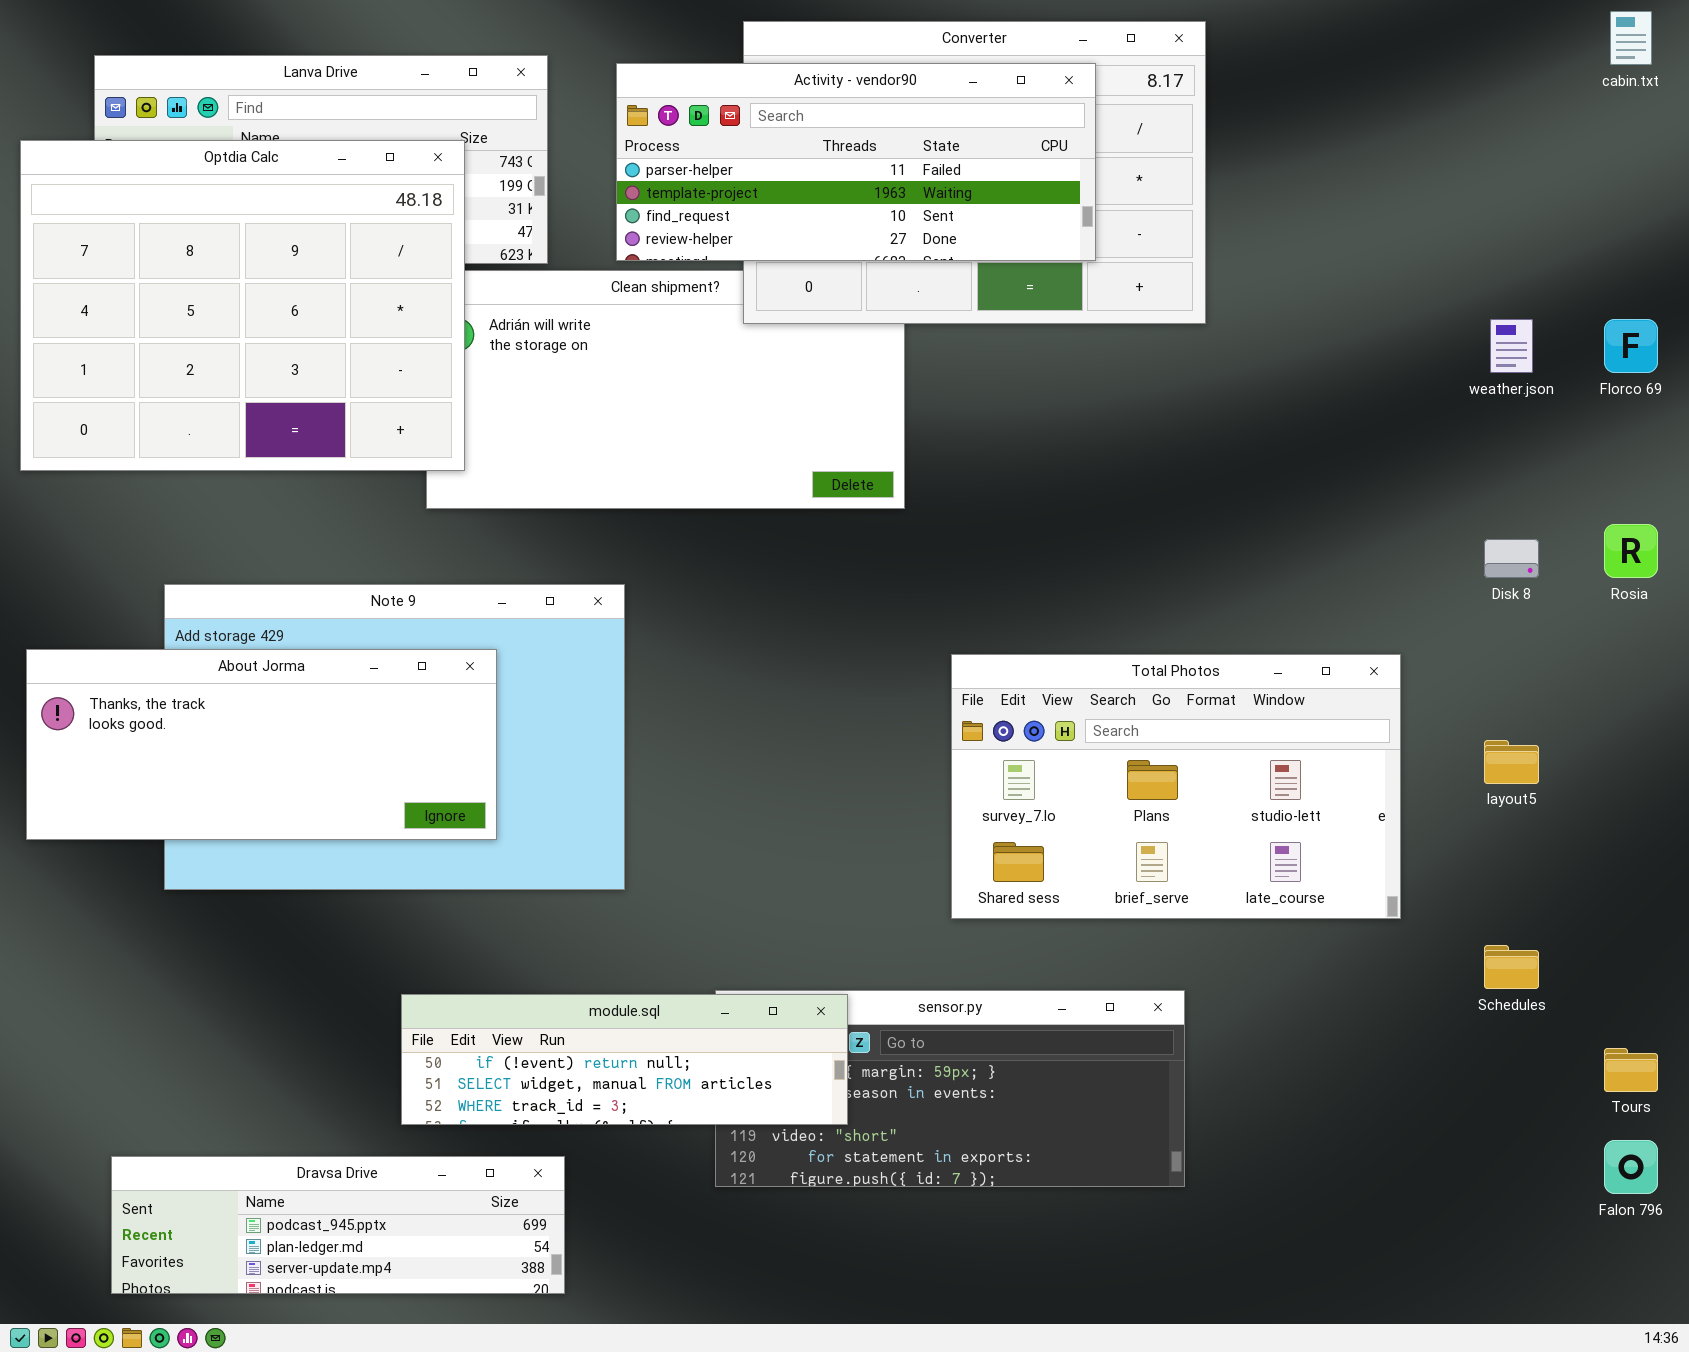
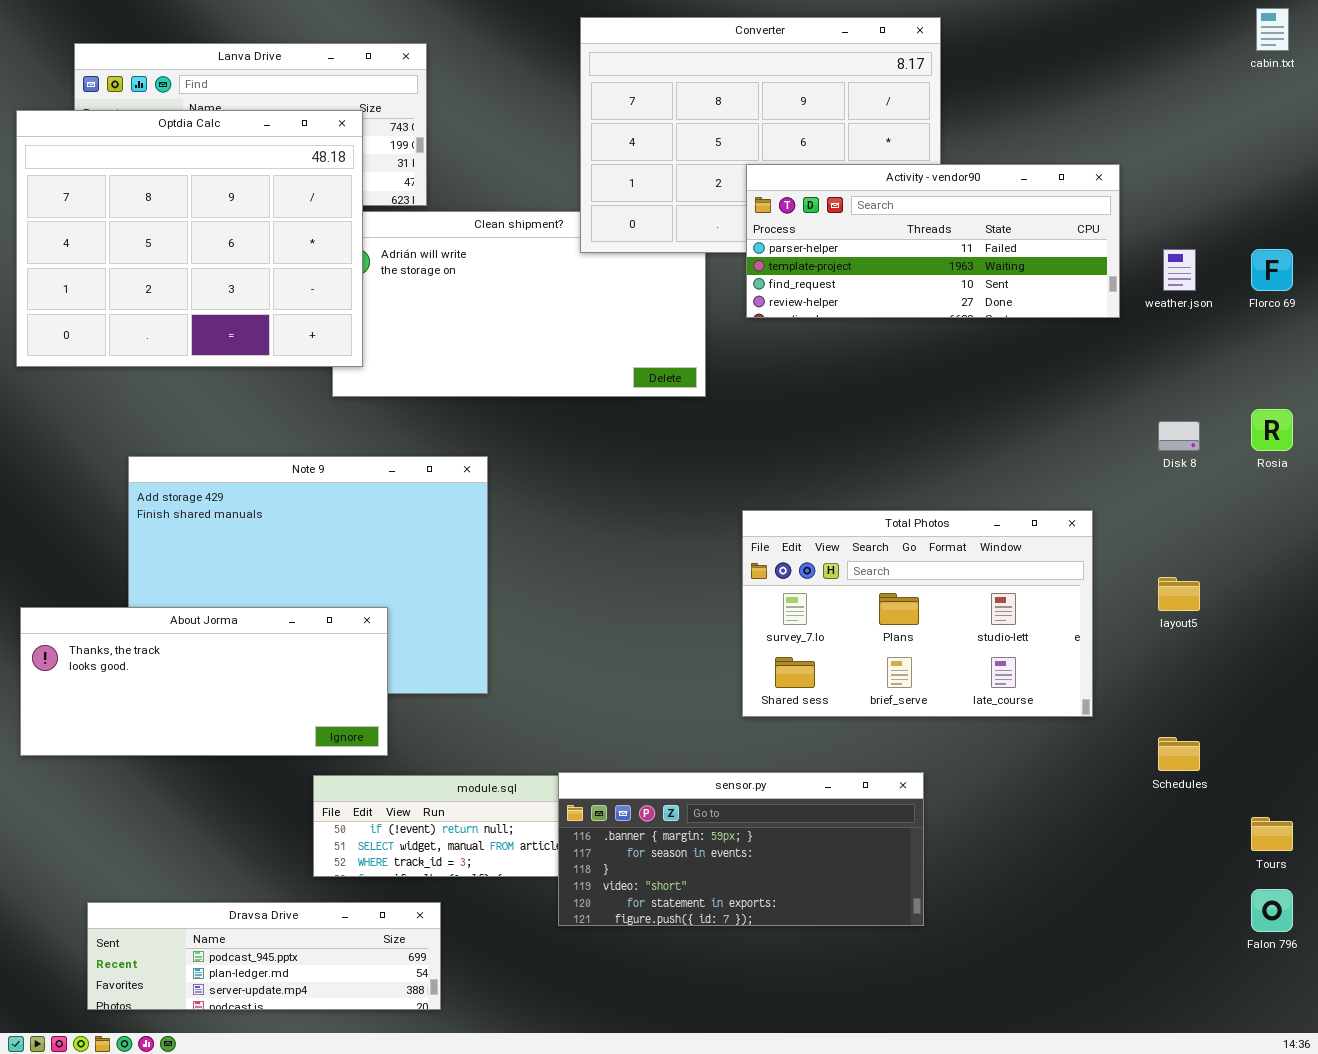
Activity - vendor90: [616,63,1096,261] -> [746,164,1120,318], moved
About Jorma: [26,649,497,840] -> [20,607,388,756], moved
sensor.py: [715,990,1185,1187] -> [558,772,924,926], raised

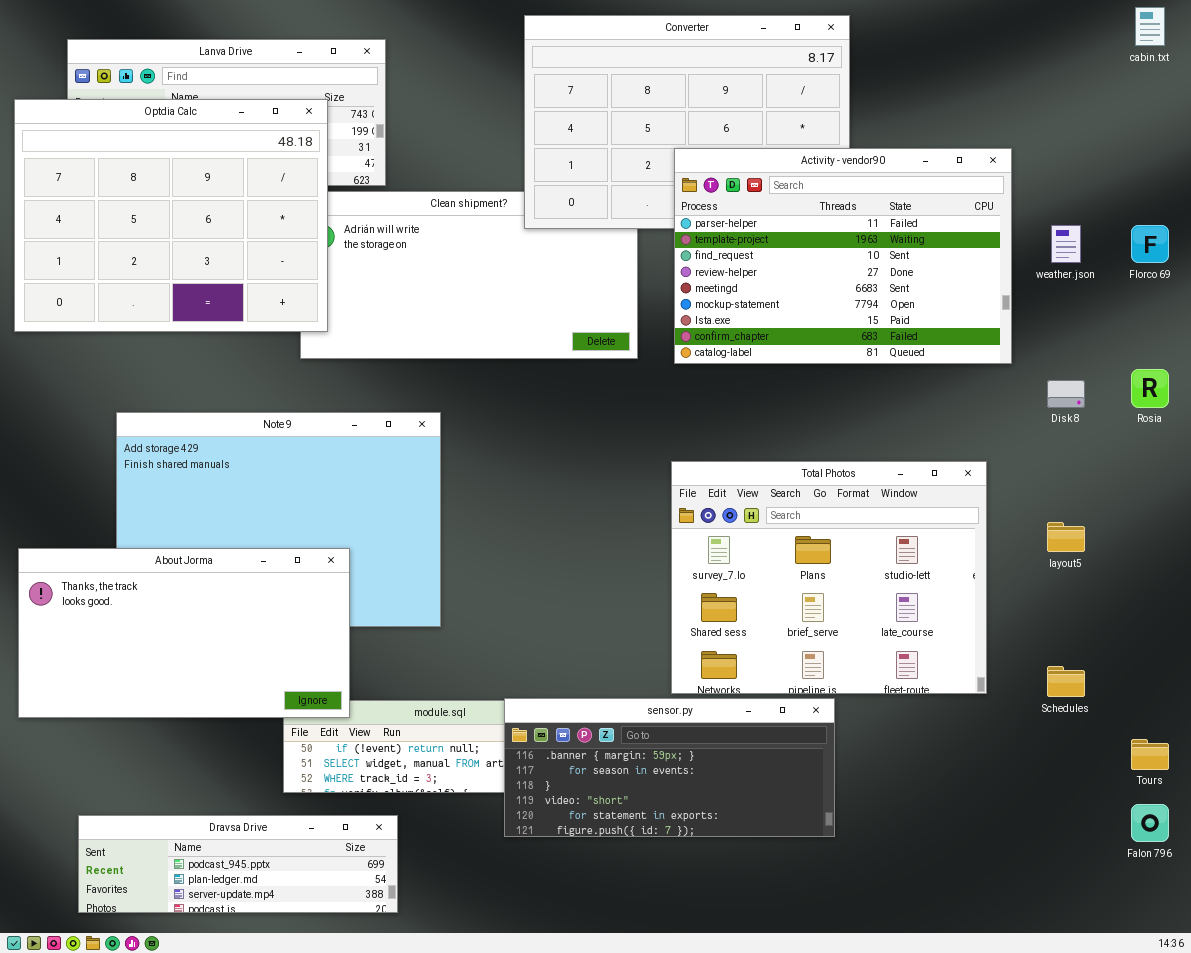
Activity - vendor90: [746,164,1120,318] -> [674,148,1012,364], resized
Total Photos: [742,510,1093,717] -> [671,461,987,694], resized
About Jorma: [20,607,388,756] -> [18,548,350,718], resized

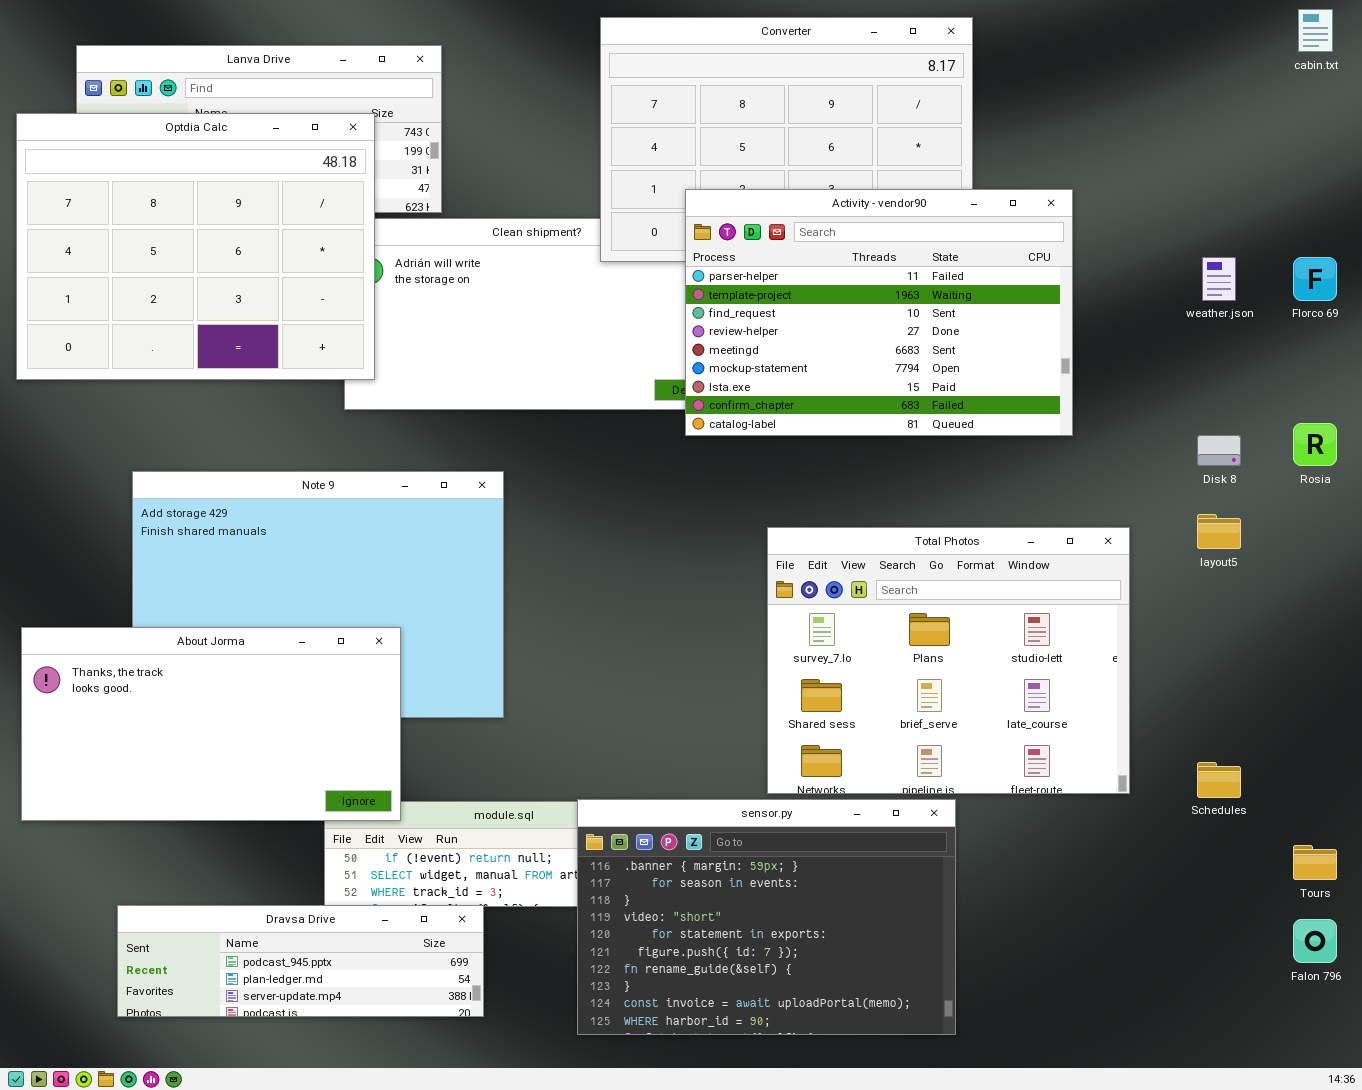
Activity - vendor90: [674,148,1012,364] -> [685,189,1073,436], moved
layout5: [1047,522,1085,552] -> [1197,514,1241,549], moved
sensor.py: [504,698,835,837] -> [577,799,956,1035], resized
Dravsa Drive: [78,815,398,913] -> [117,905,484,1017], moved

